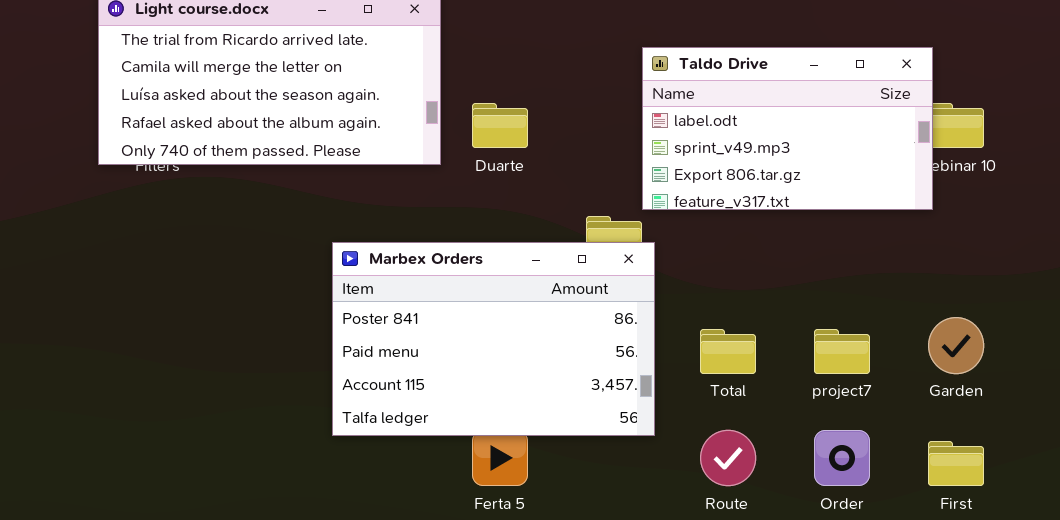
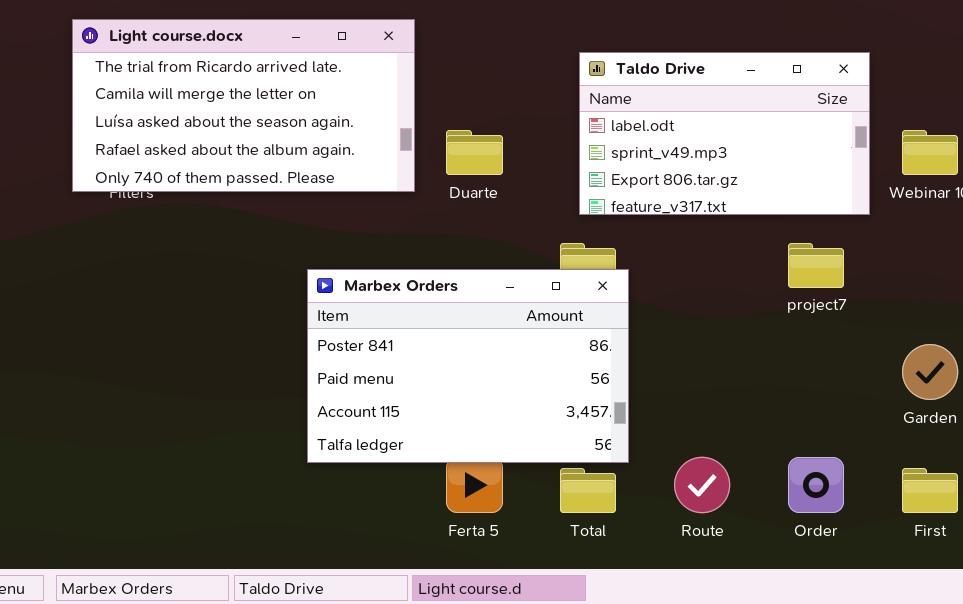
Taldo Drive: [642,47,933,210] -> [579,52,870,215], moved
Total: [700,329,756,374] -> [560,468,616,513], moved
project7: [814,329,870,374] -> [788,243,844,288], moved

